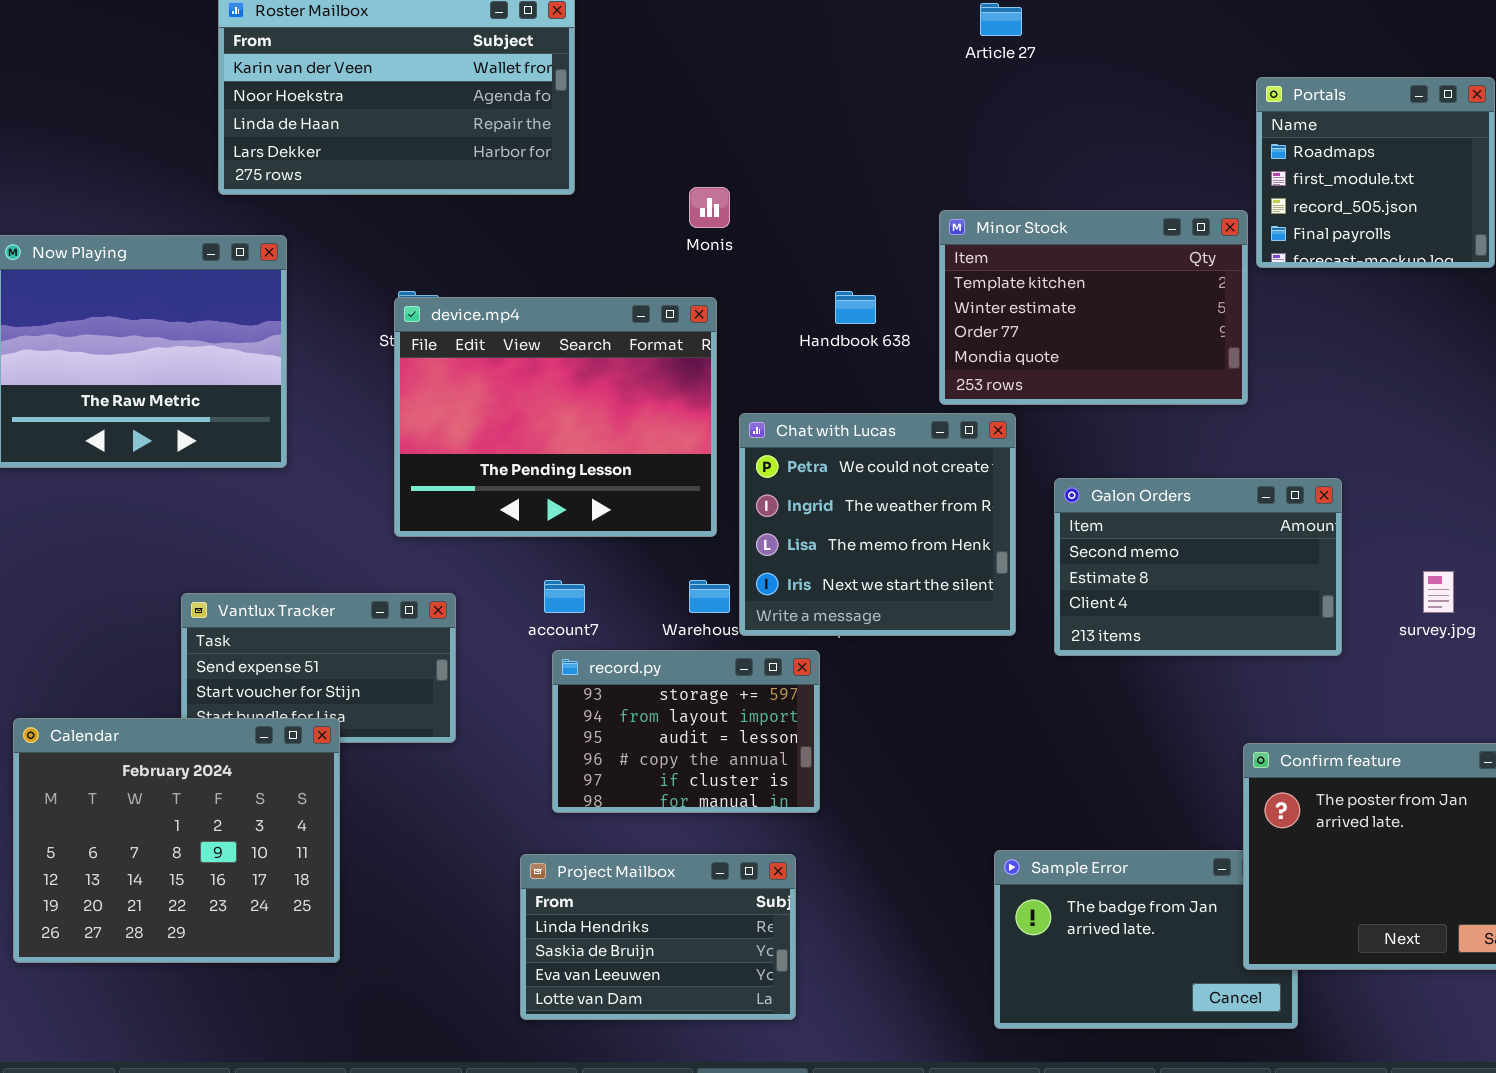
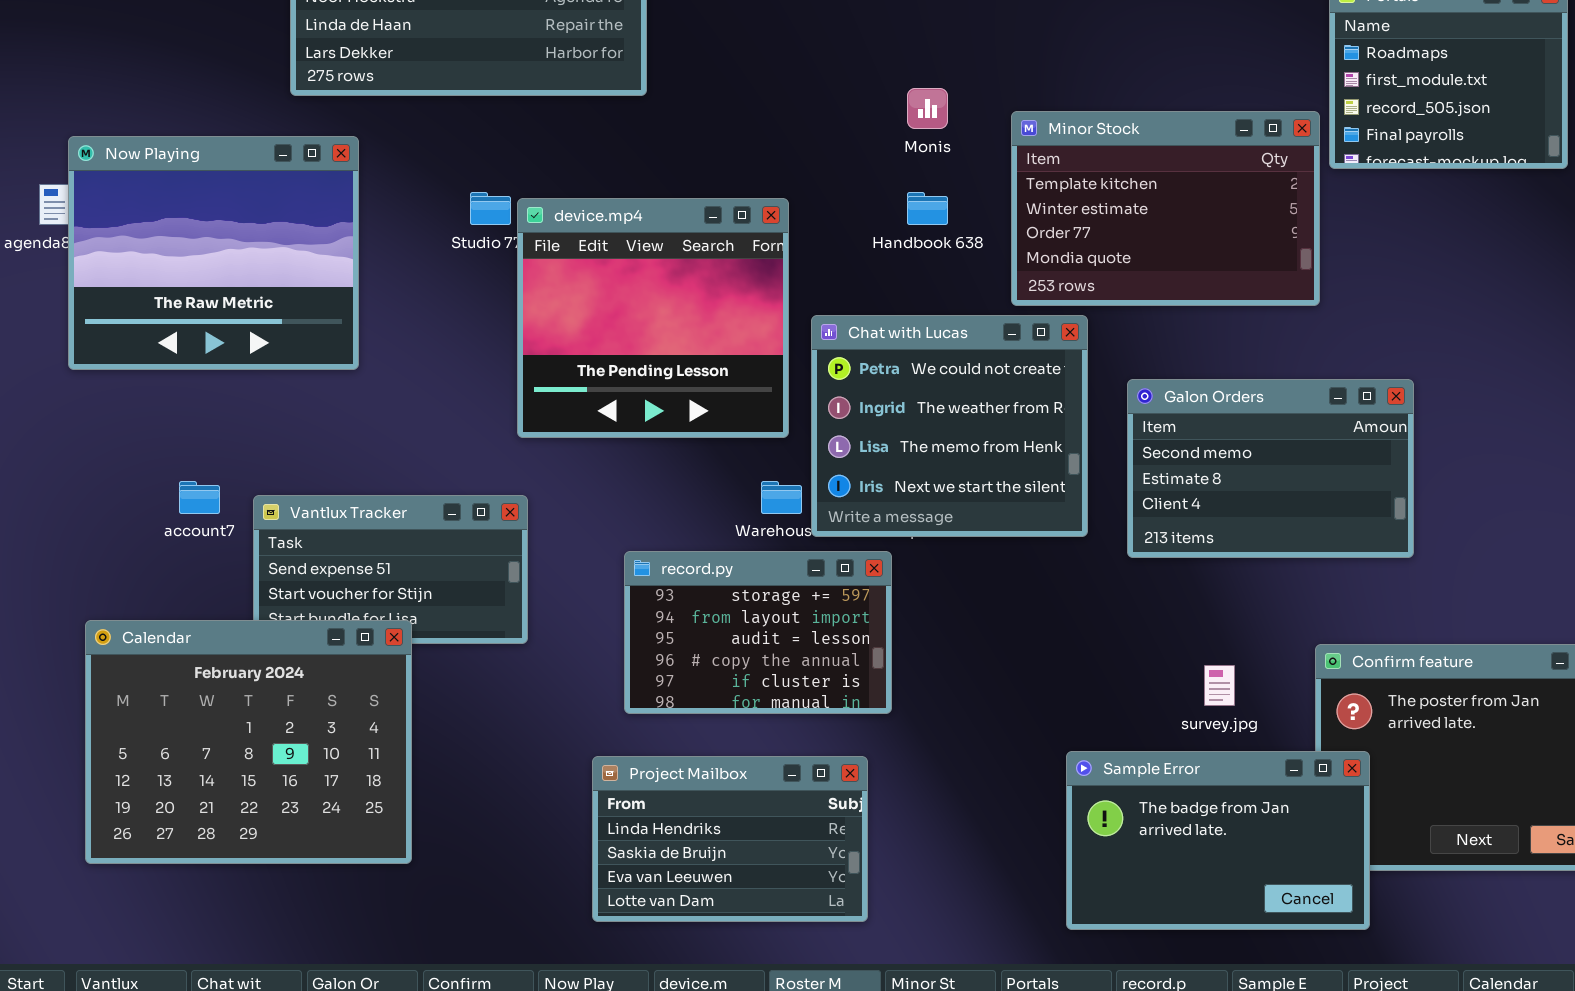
Monis: [689,187,730,228] -> [907,88,948,129], moved
device.mp4: [394,297,717,537] -> [517,198,789,438], resized
survey.jpg: [1423,571,1454,613] -> [1204,665,1235,706], moved
account7: [544,580,585,613] -> [179,481,220,514], moved
Sample Error: [994,850,1298,1029] -> [1066,751,1370,930], raised

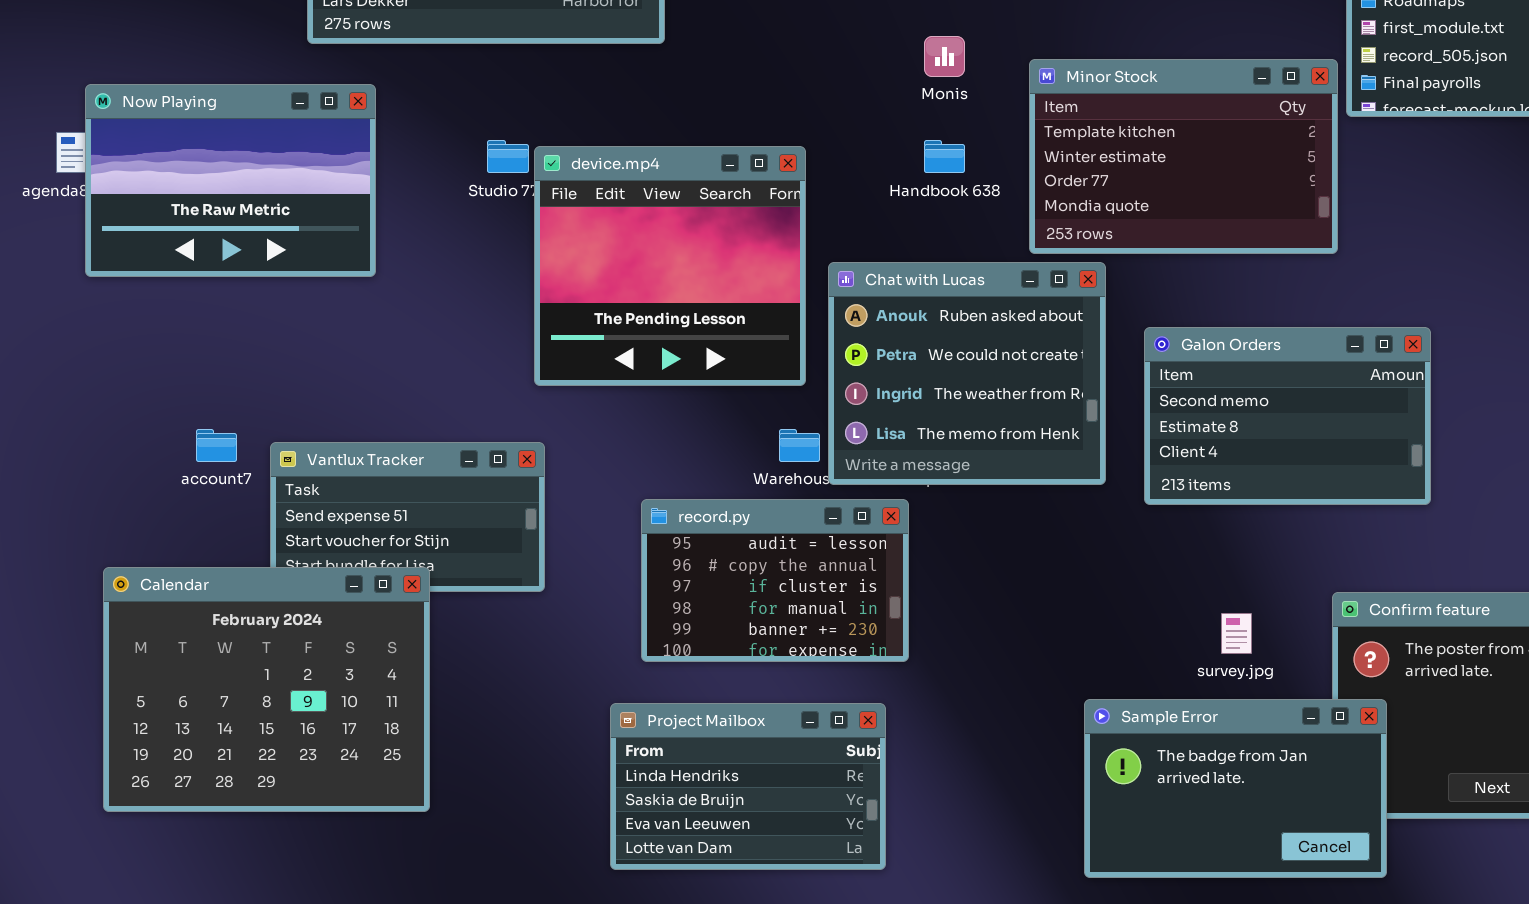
Now Playing: [68,136,359,370] -> [85,84,376,277], resized
Chat with Lucas: [811,315,1088,537] -> [828,262,1106,485], scrolled up 1 row
record.py: [624,551,892,714] -> [641,499,909,662], scrolled down 2 rows

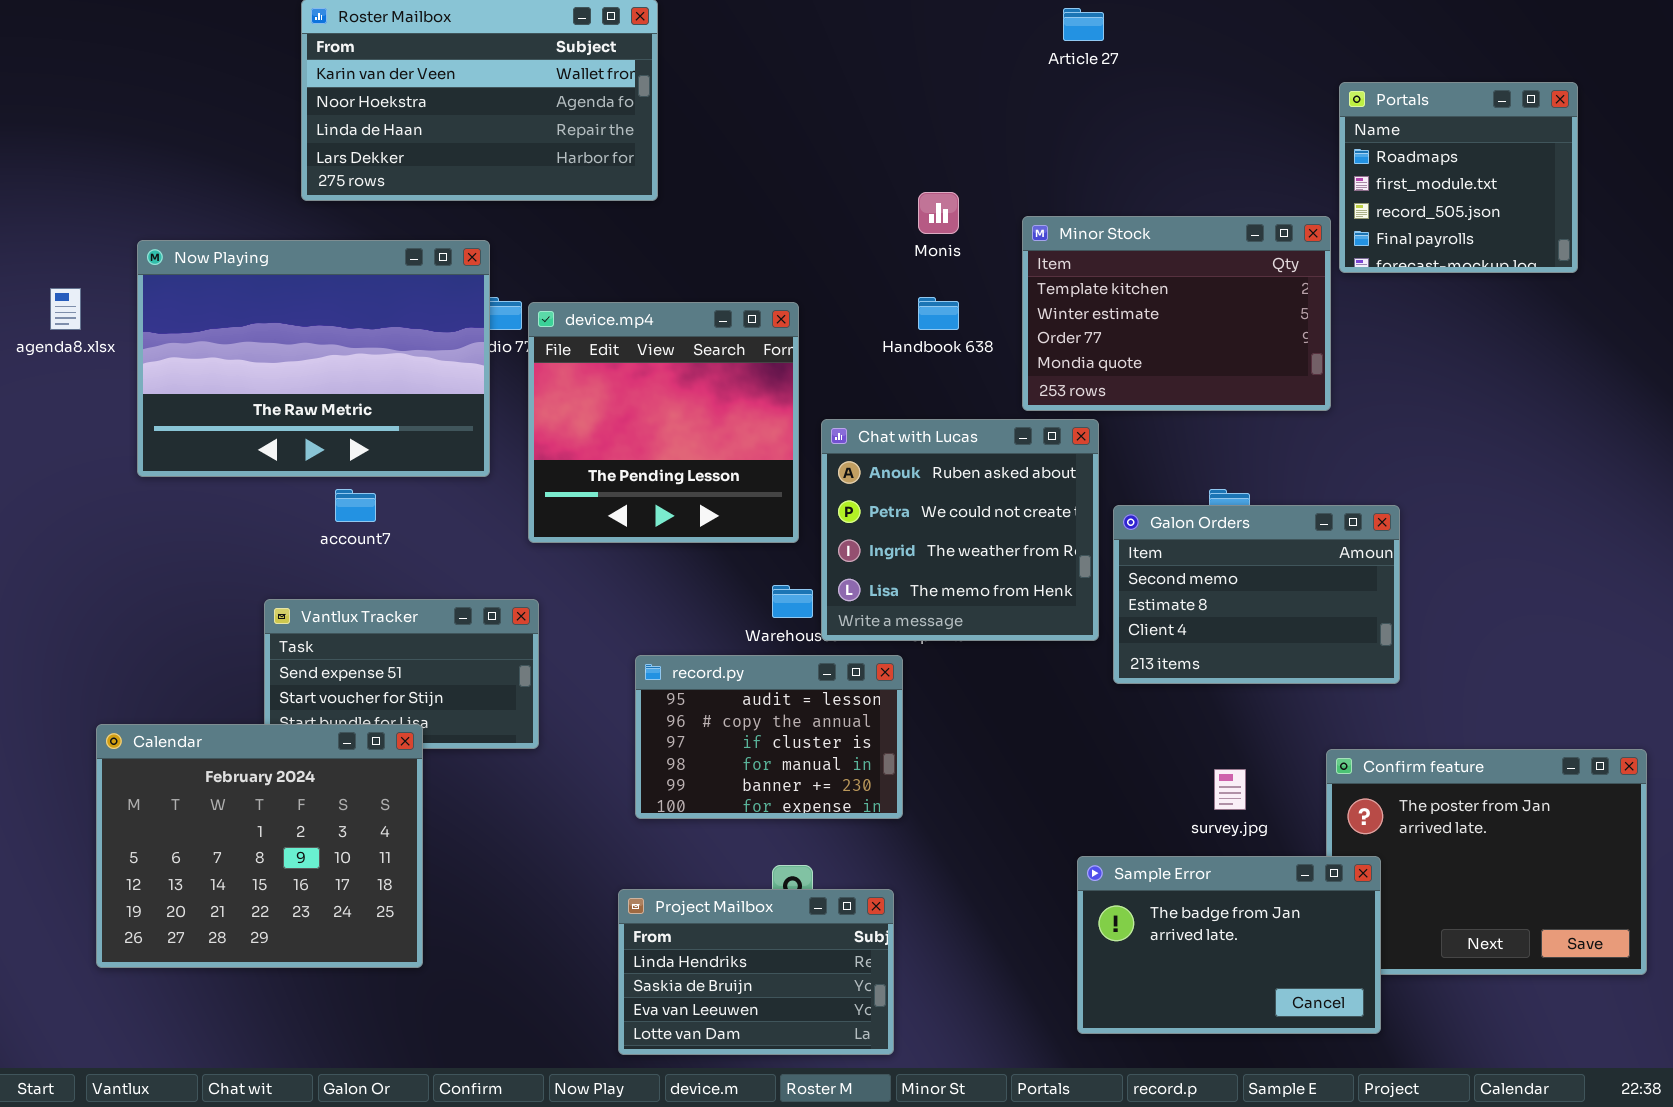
Now Playing: [85,84,376,277] -> [137,240,490,477], moved, resized
Galon Orders: [1144,327,1431,505] -> [1113,505,1400,684], moved
account7: [196,429,237,462] -> [335,489,376,522], moved
Project Mailbox: [610,703,886,870] -> [618,889,894,1055], moved

